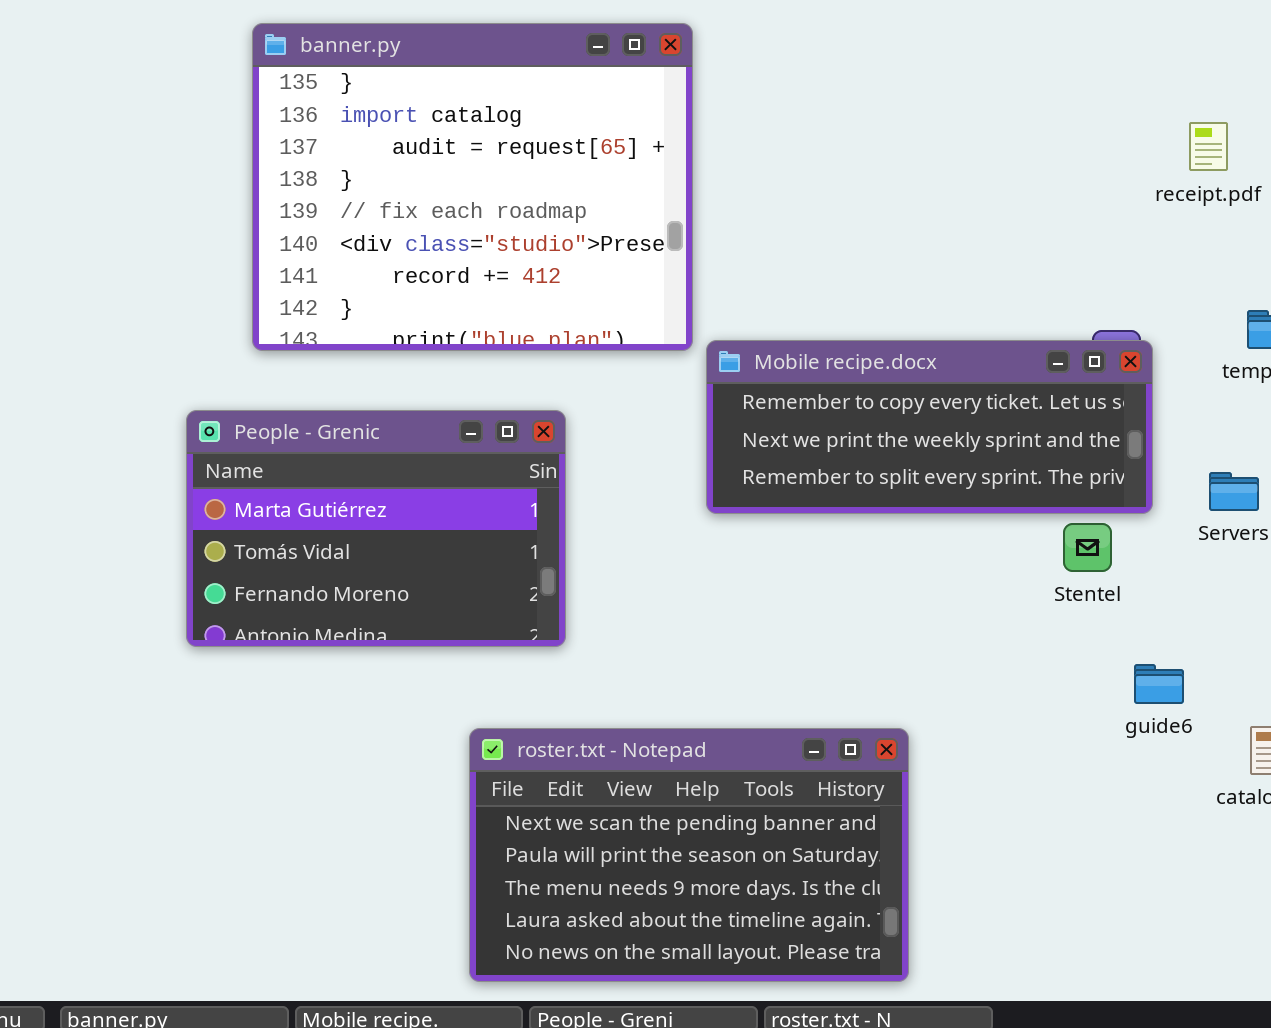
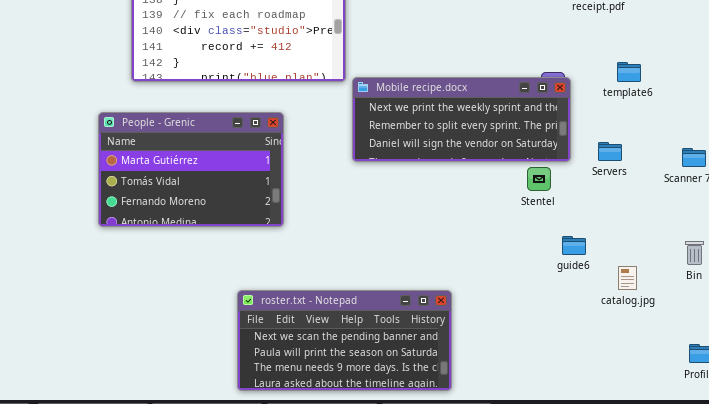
Mobile recipe.docx: [706,340,1153,514] -> [352,77,571,162], scrolled down 1 row
roster.txt - Notepad: [469,728,909,982] -> [237,290,452,391], resized

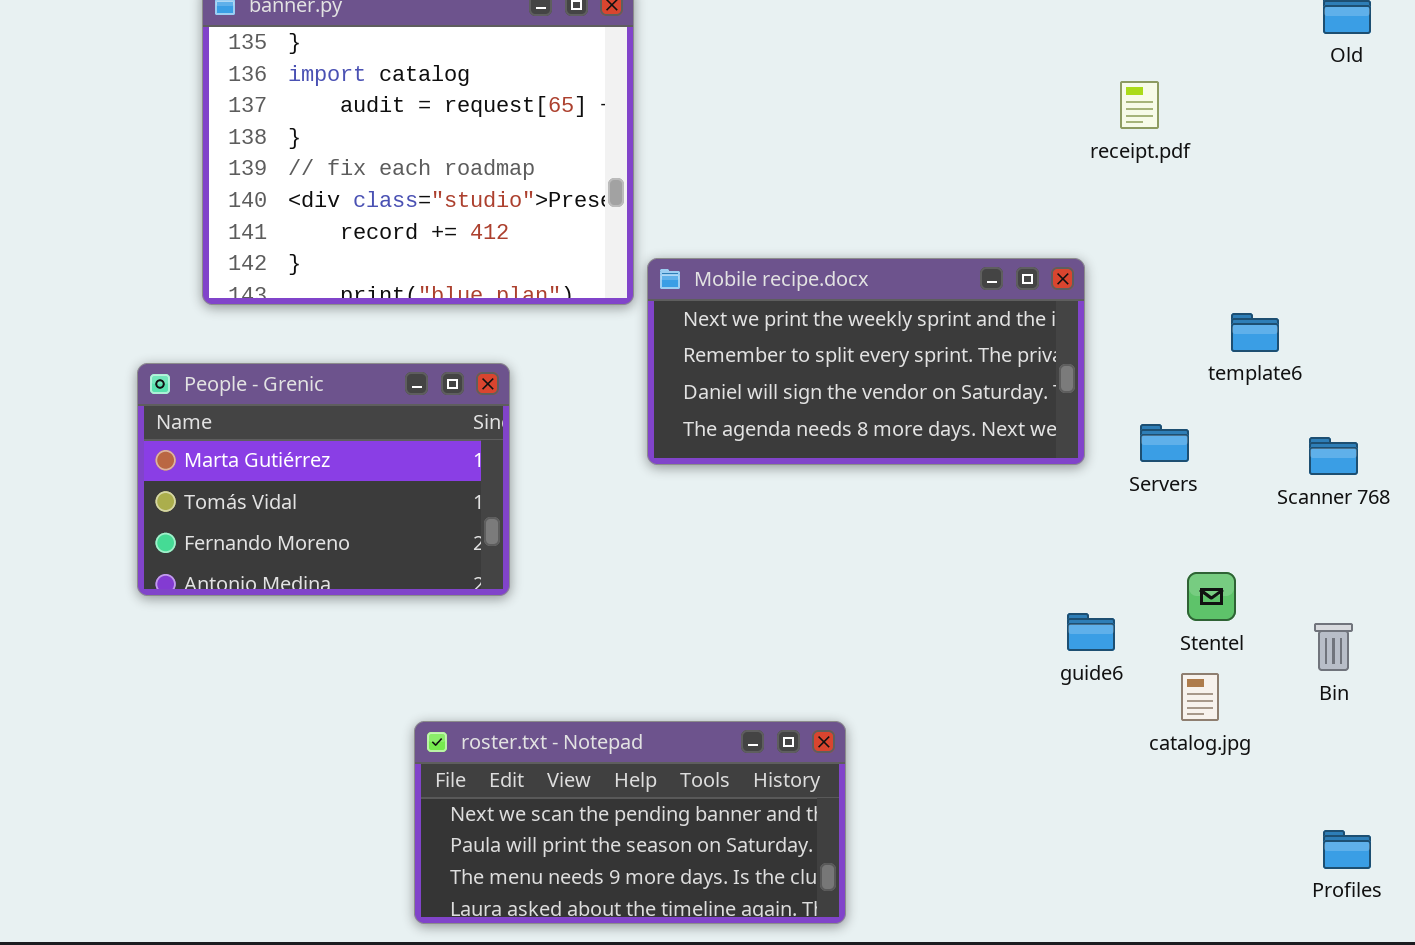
template6: [617,62,641,82] -> [1231,313,1279,352], moved
Mobile recipe.docx: [352,77,571,162] -> [647,258,1085,465], resized
Stentel: [527,167,551,191] -> [1187,572,1236,621], moved

